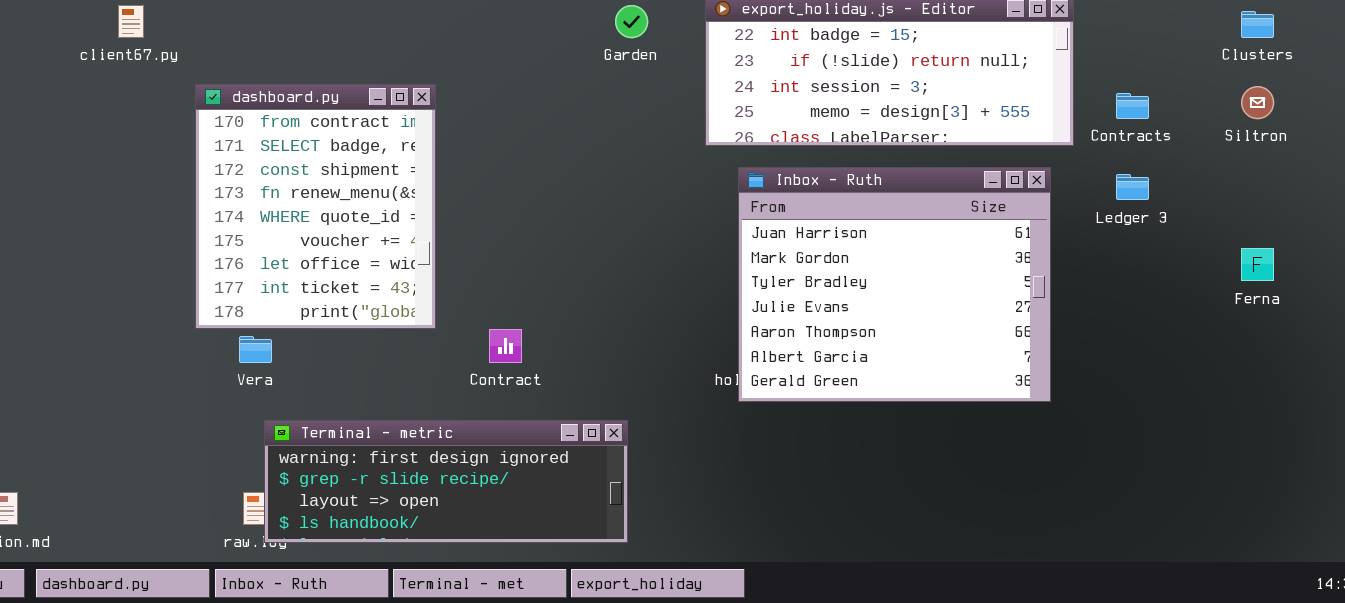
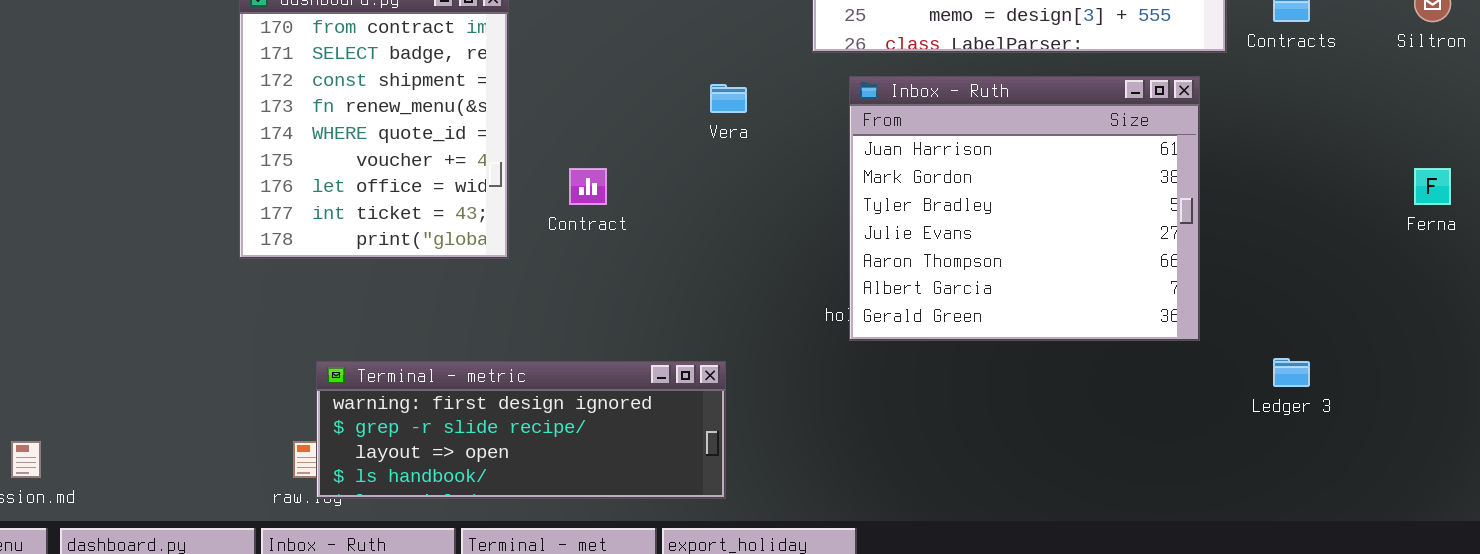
Ledger 3: [1116,174,1149,200] -> [1273,358,1310,387], moved
Contract: [489,329,522,363] -> [569,168,607,205], moved
Vera: [239,336,272,363] -> [710,84,747,113], moved

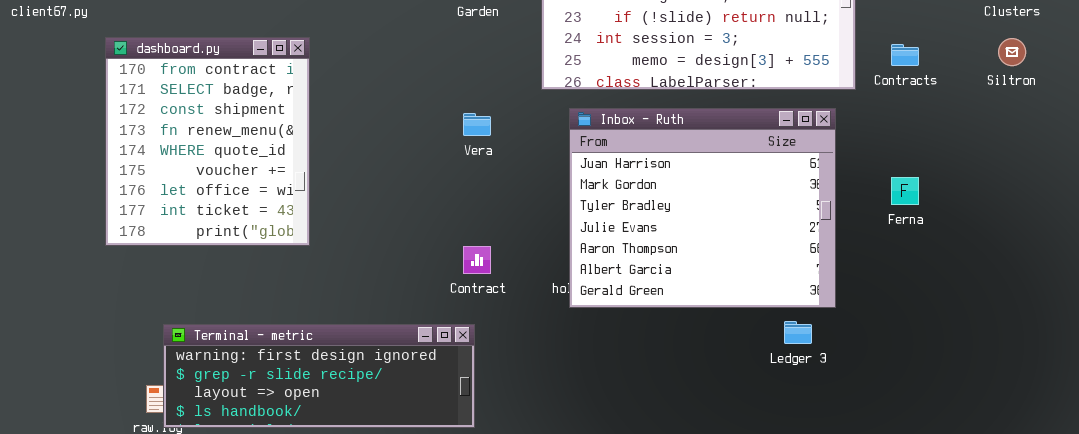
Contract: [569,168,607,205] -> [463,246,491,274], moved
Ferna: [1414,168,1451,205] -> [891,177,919,205], moved
Ledger 3: [1273,358,1310,387] -> [784,321,812,344], moved

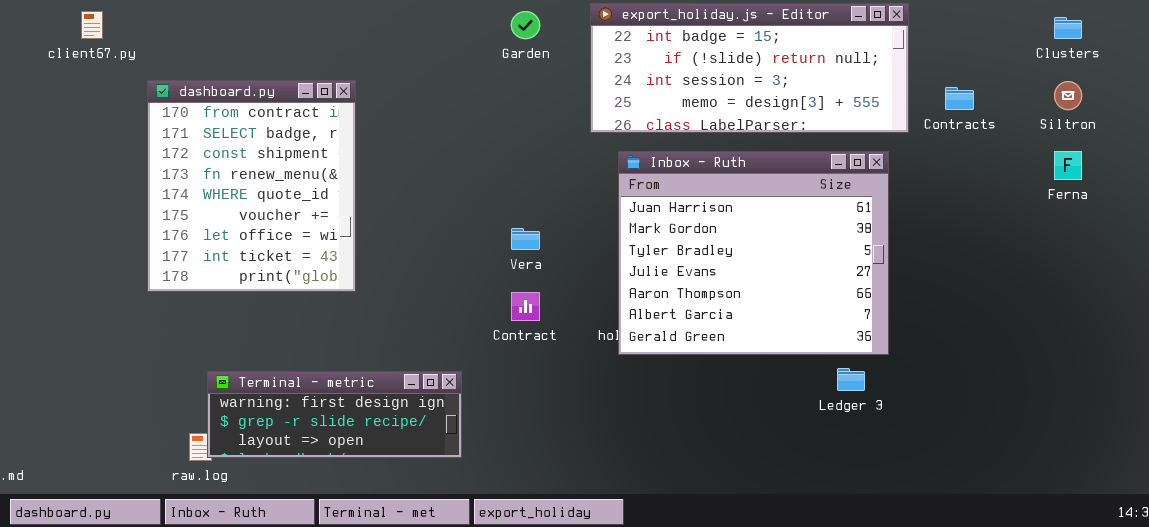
Vera: [463,113,491,136] -> [511,228,540,250], moved
Ferna: [891,177,919,205] -> [1054,151,1082,180], moved
Terminal - metric: [163,324,475,428] -> [207,371,462,458], resized

